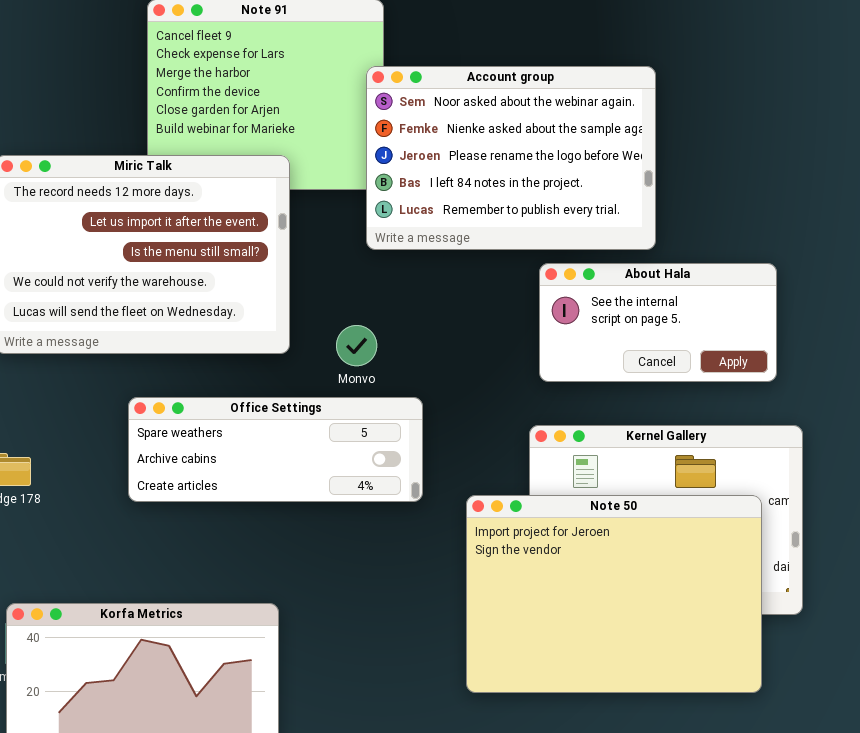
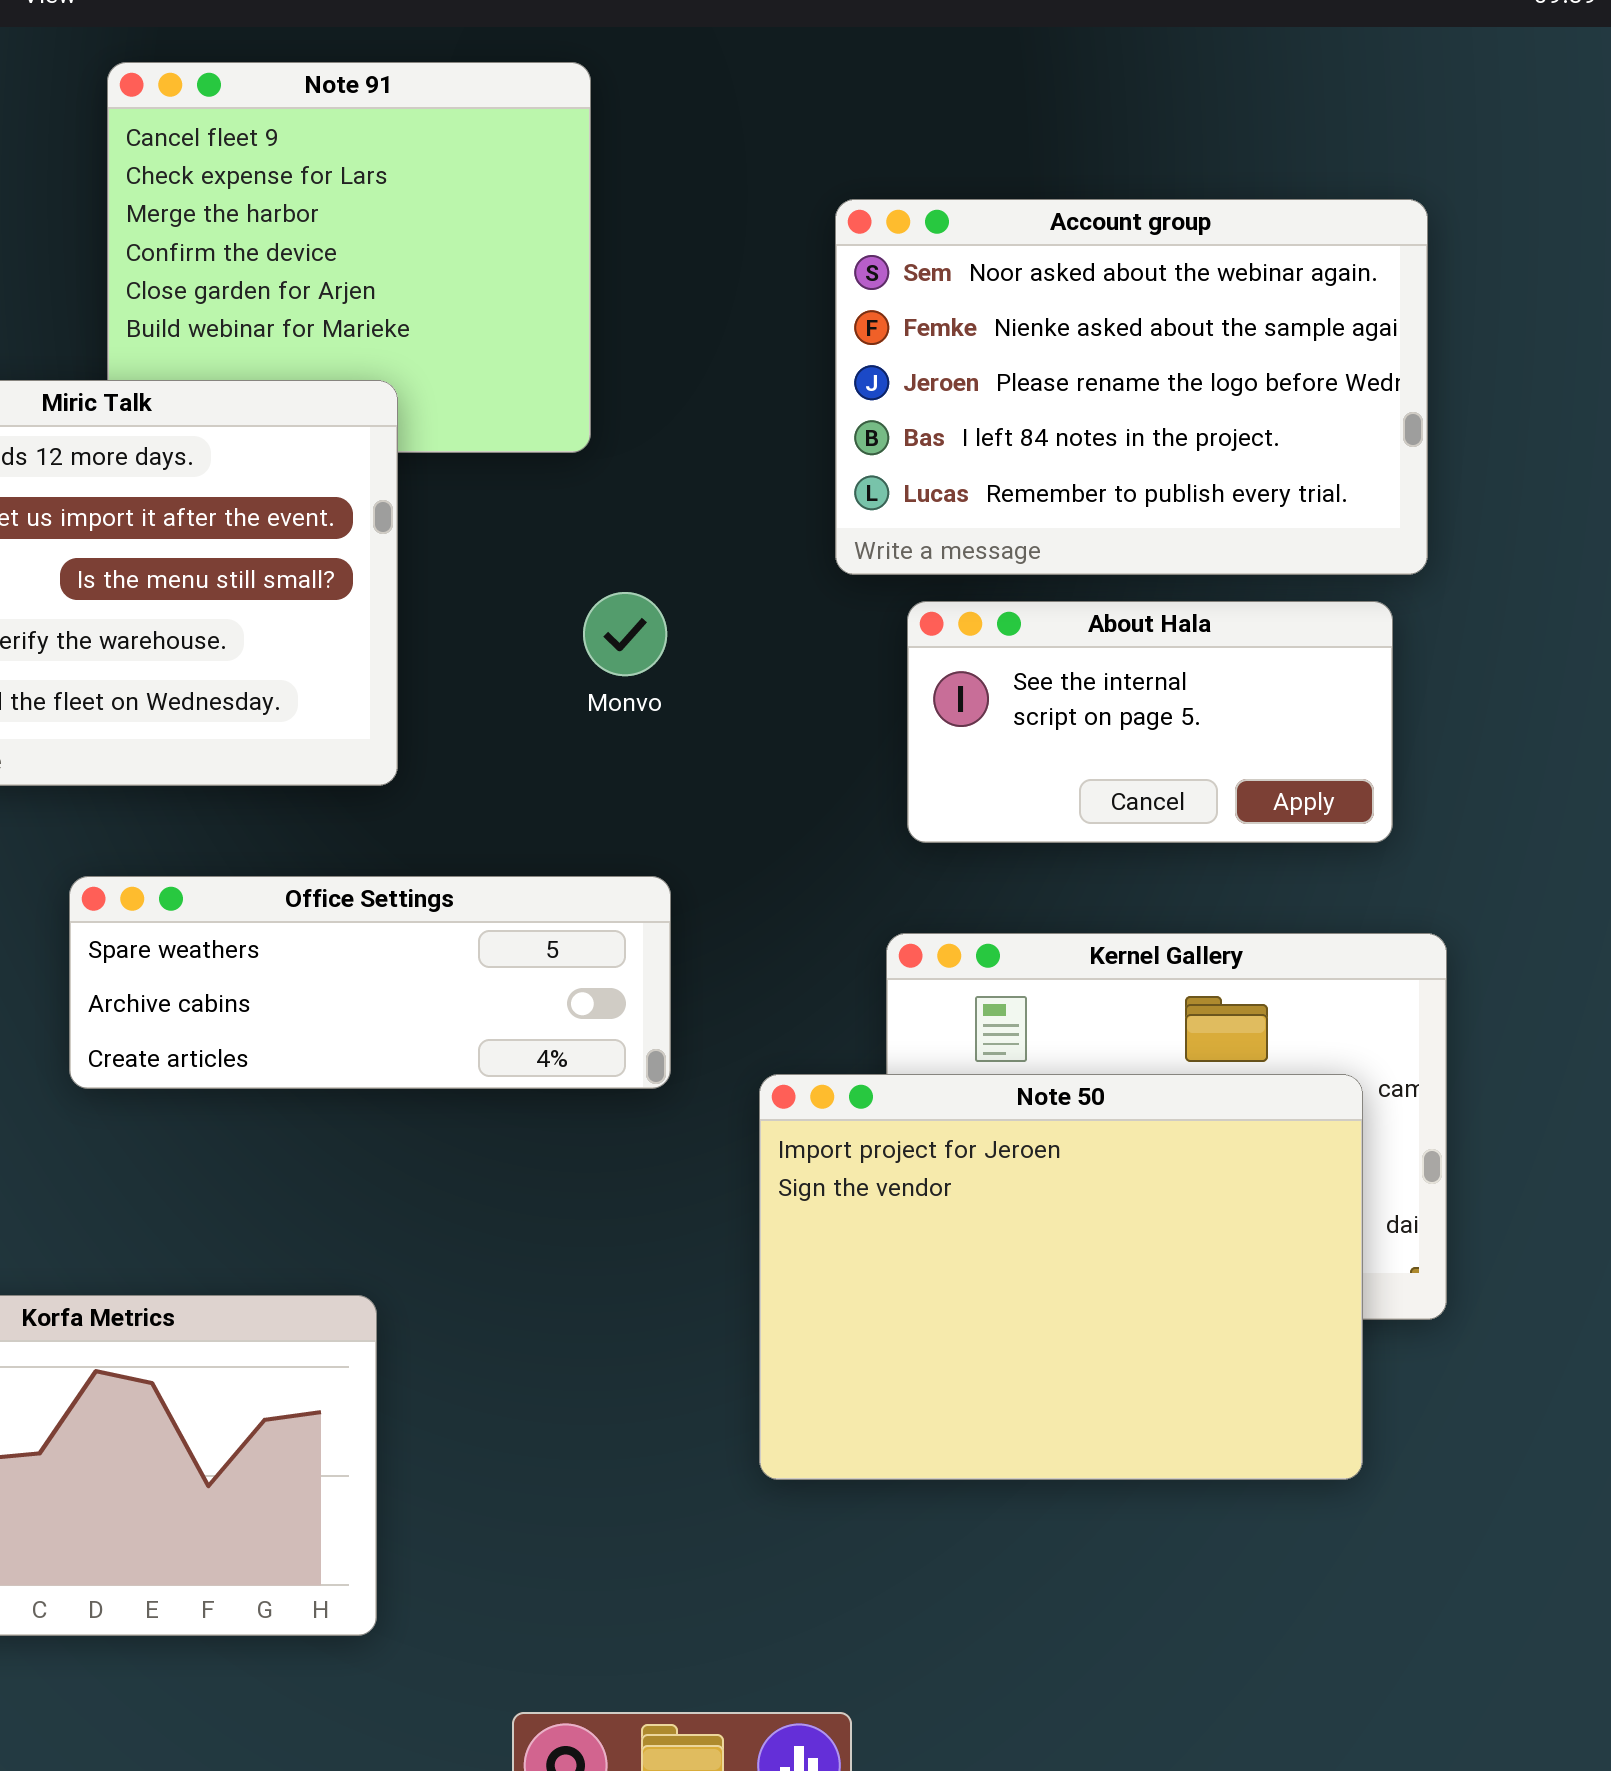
Account group: [366,66,656,250] -> [835,199,1428,575], moved
Monvo: [336,325,377,366] -> [583,592,667,676], moved

